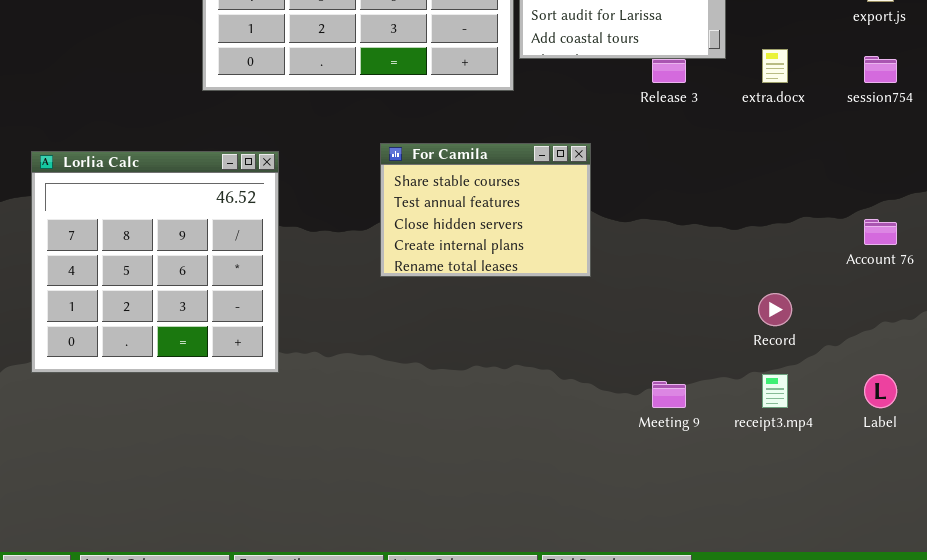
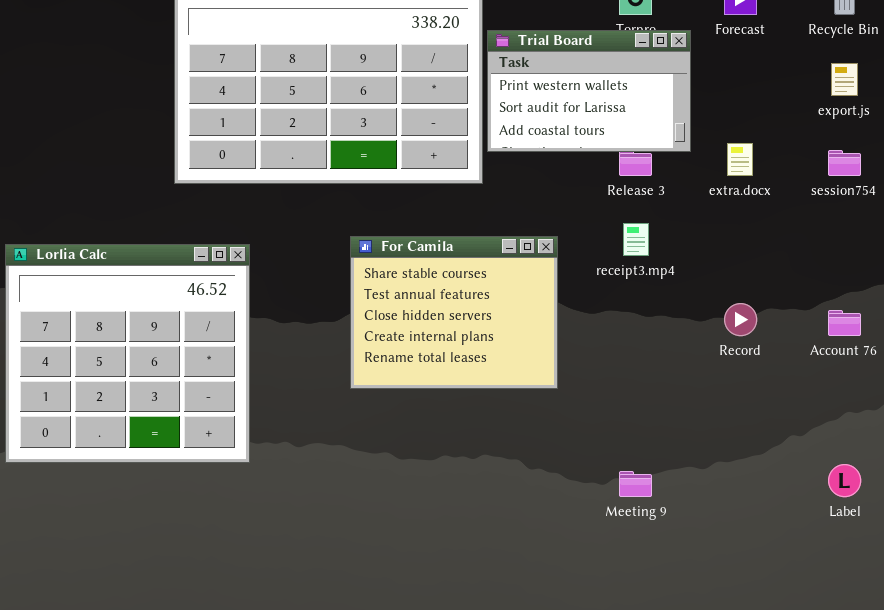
For Camila: [380,143,591,277] -> [350,236,558,389], resized
Record: [758,293,792,326] -> [724,303,757,336], moved
receipt3.mp4: [762,374,788,408] -> [623,223,649,256], moved

